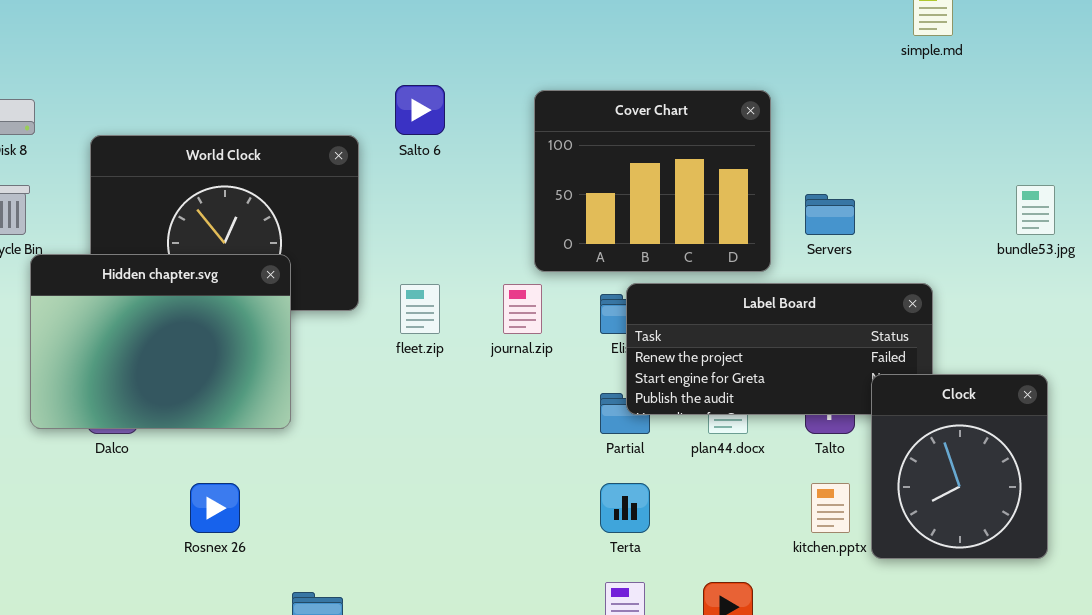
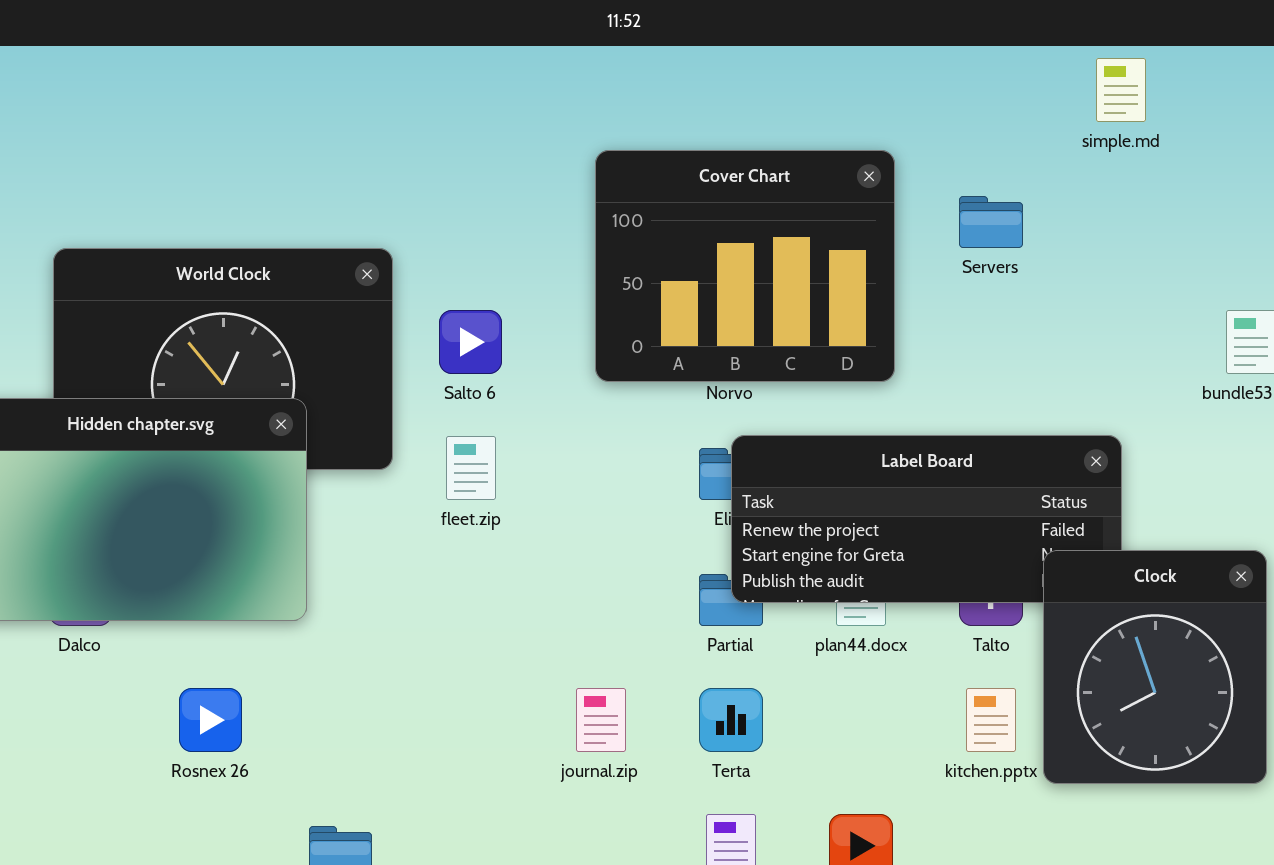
Salto 6: [395,85,445,135] -> [439,310,502,374], moved
Cover Chart: [534,90,771,272] -> [595,150,895,382], moved
Servers: [805,194,855,235] -> [959,196,1023,248], moved
journal.zip: [503,284,542,334] -> [576,688,626,752], moved

